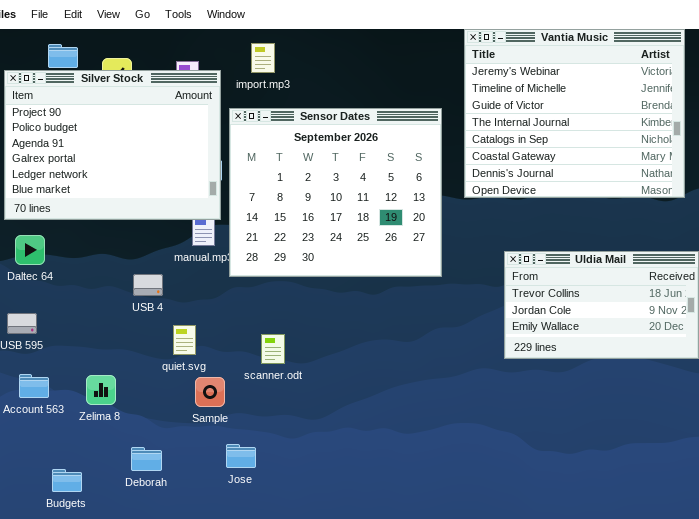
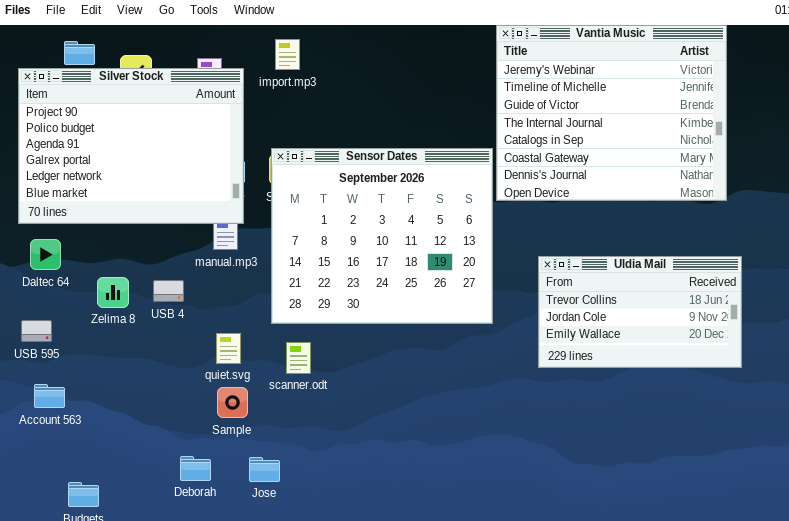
Sensor Dates: [229,108,442,277] -> [271,148,493,324], moved
quiet.svg: [173,325,196,355] -> [216,333,241,364], moved
Zelima 8: [86,375,116,405] -> [97,277,129,308], moved
Deborah: [131,447,162,471] -> [180,456,211,481], moved

